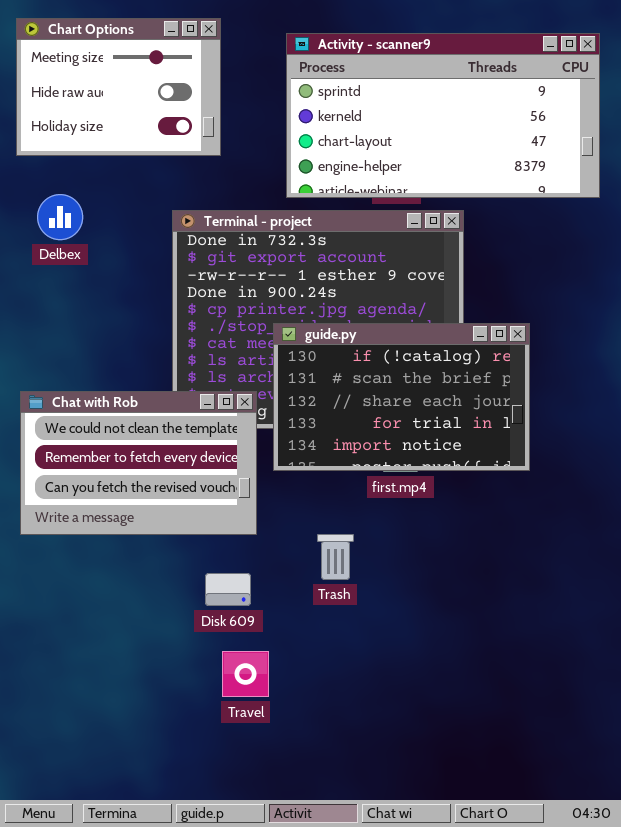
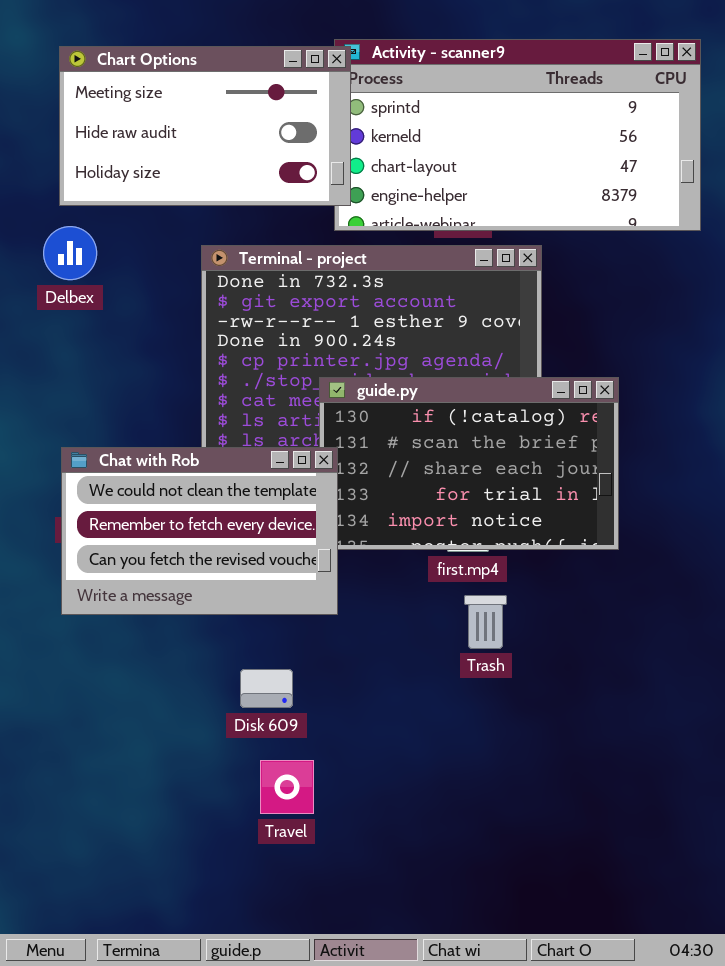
Chart Options: [16,18,221,156] -> [59,46,351,206], moved, resized
Chat with Rob: [20,391,257,535] -> [61,447,338,615], moved
Trash: [317,534,354,580] -> [464,595,507,649], moved

